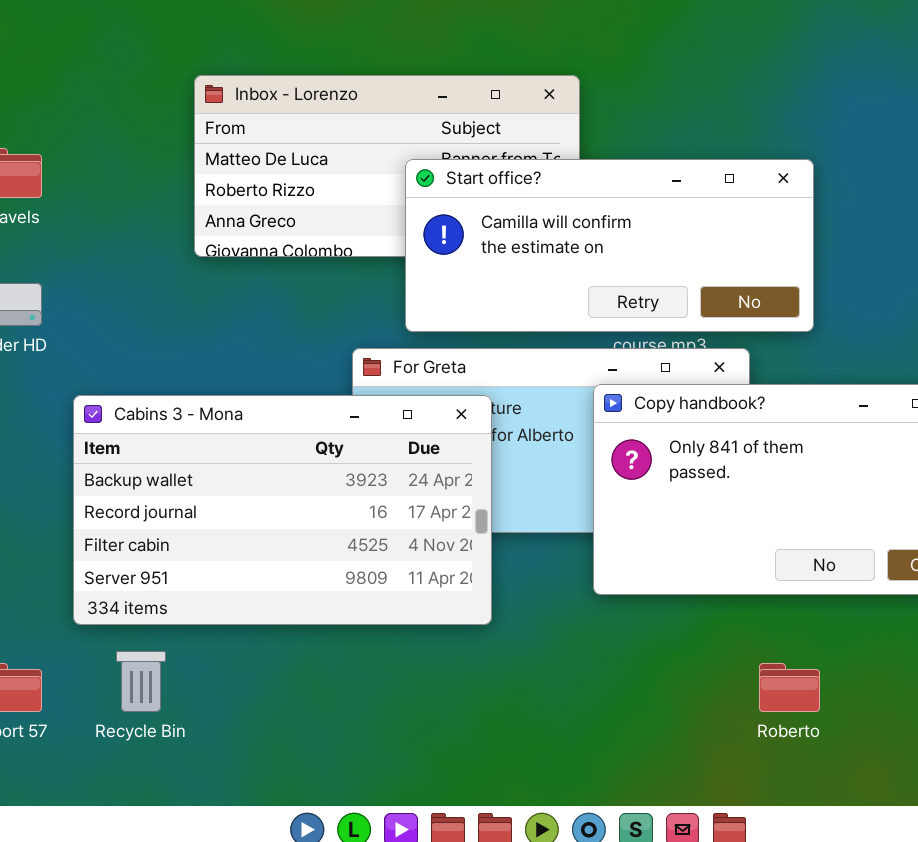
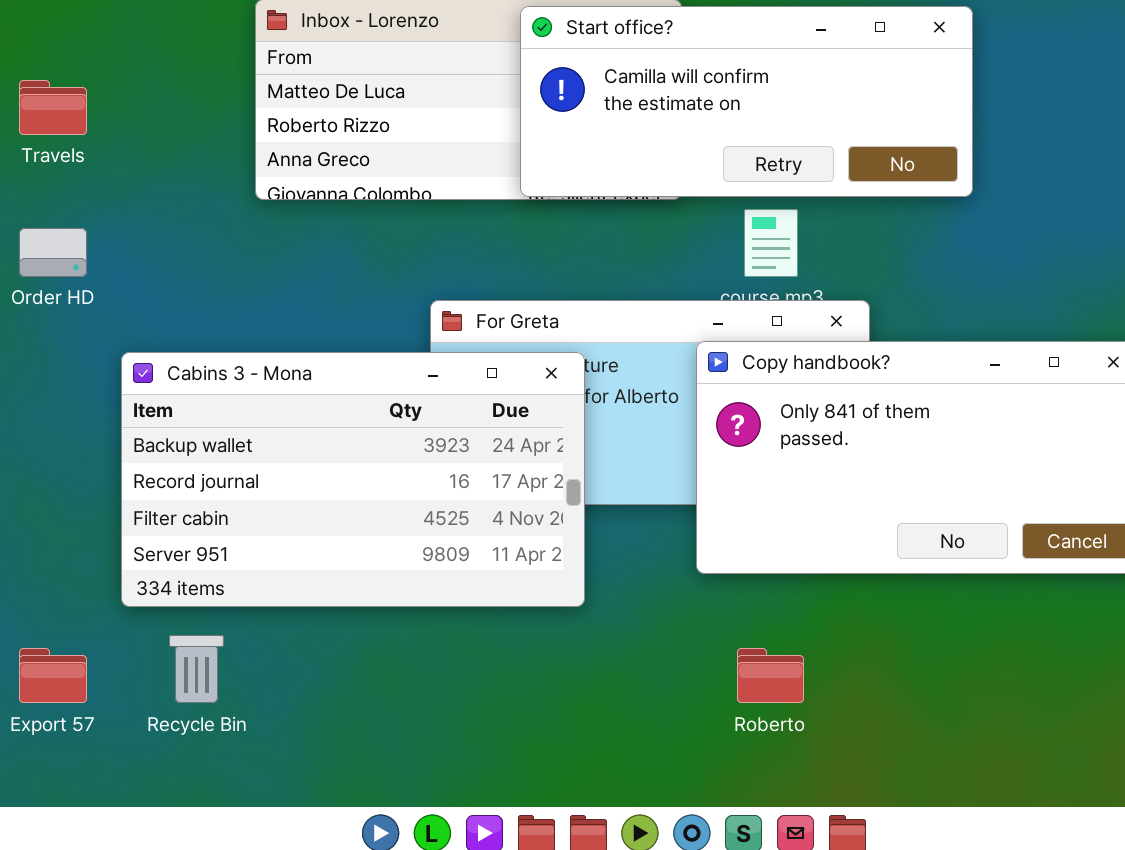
Start office?: [405,159,814,332] -> [520,6,973,197], moved
Roberto: [759,663,820,712] -> [737,648,804,703], moved

